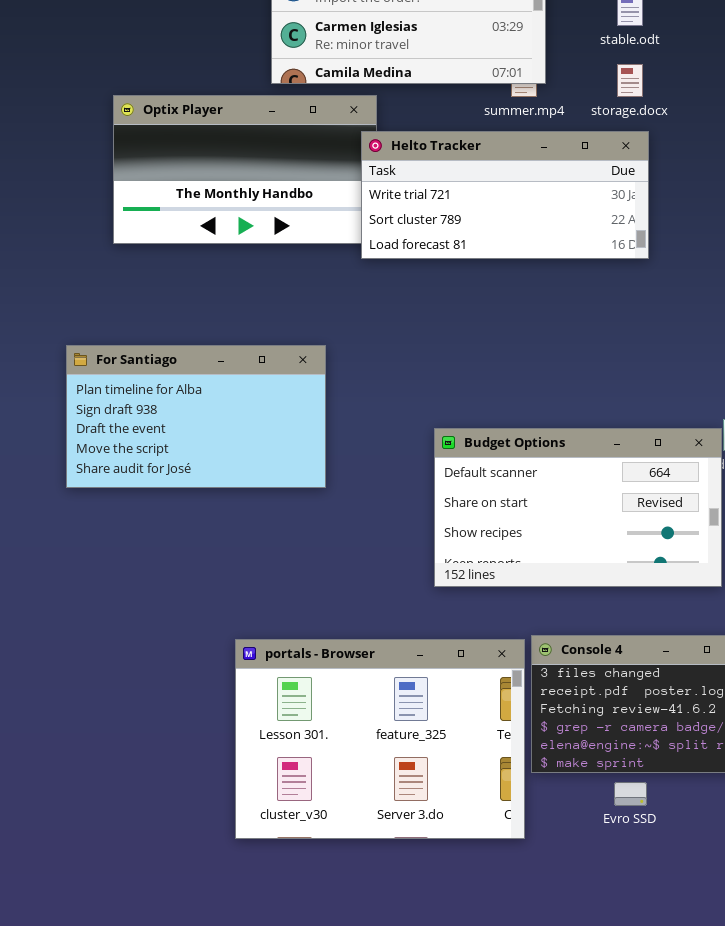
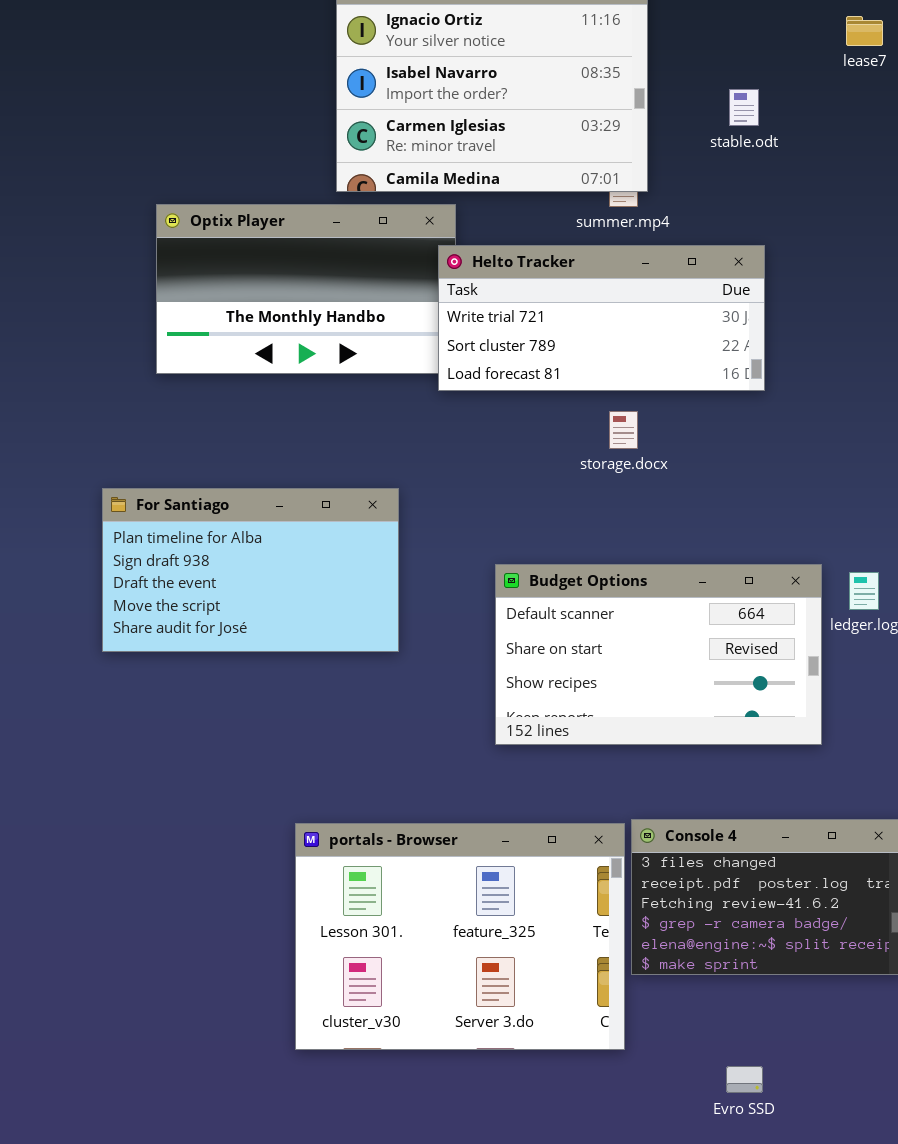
storage.docx: [617,64,643,97] -> [609,411,638,449], moved
Budget Options: [434,428,722,587] -> [495,564,822,745], moved
Evro SSD: [614,782,647,806] -> [726,1066,763,1093], moved

